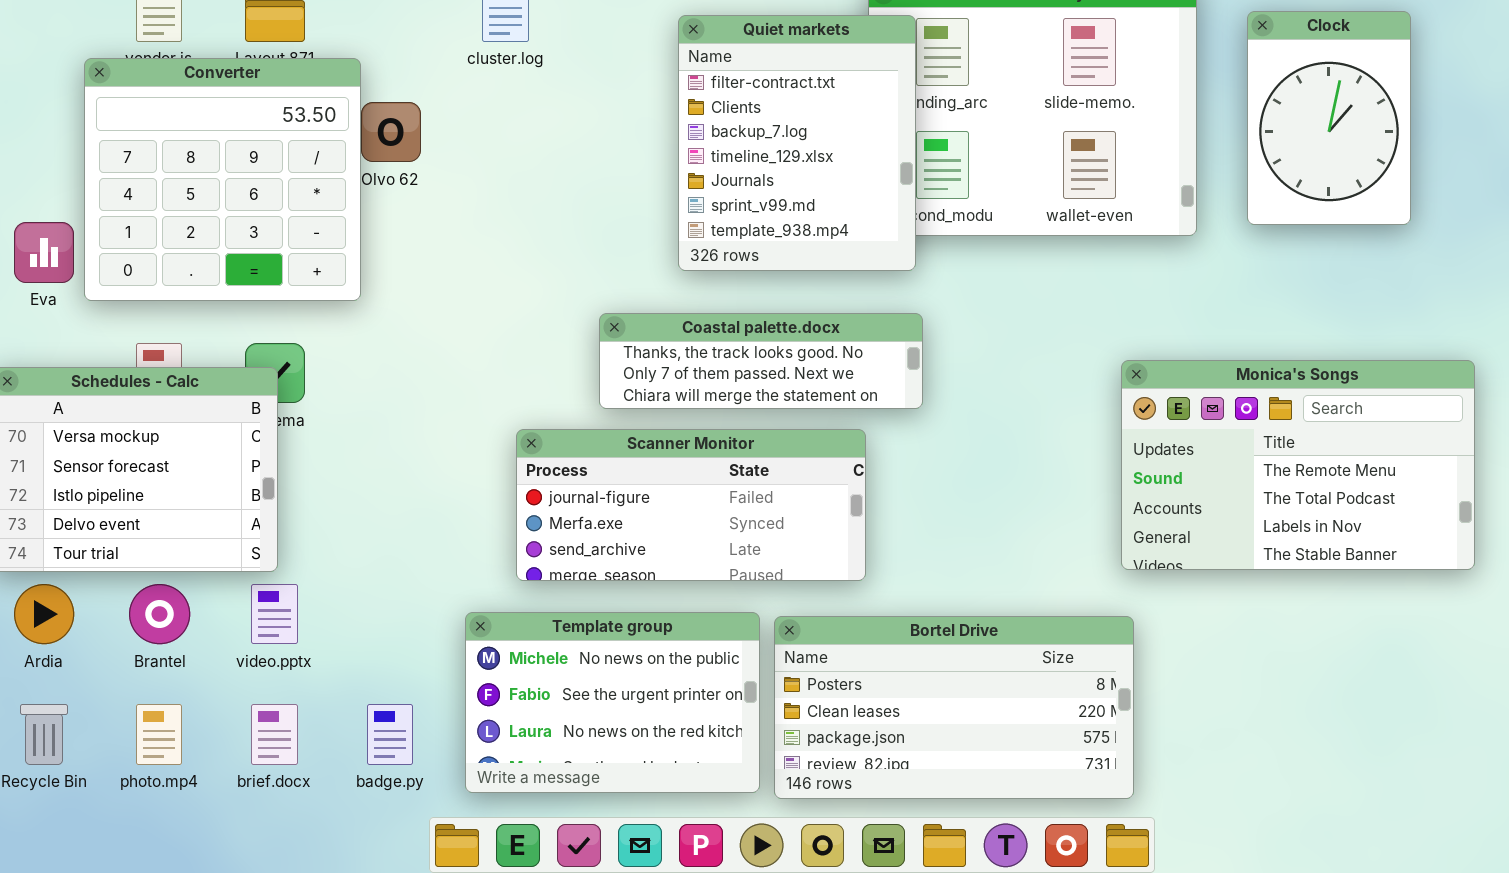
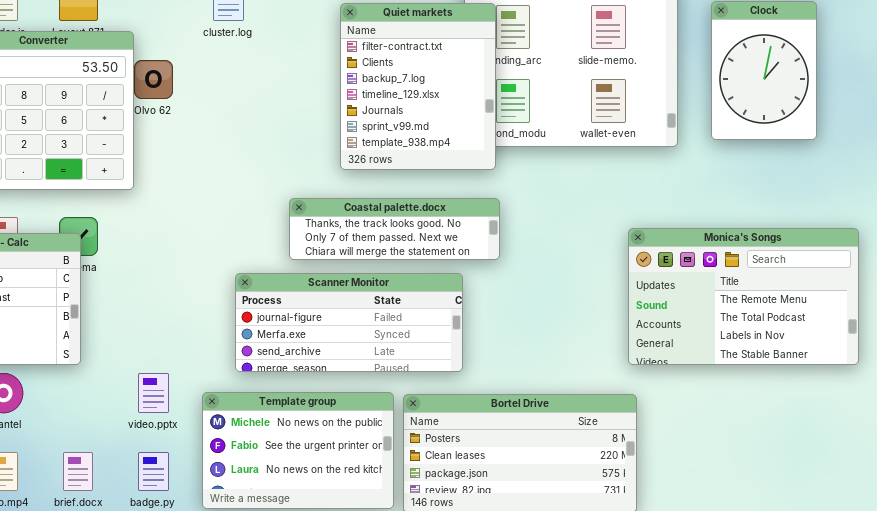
video.pptx: [251,584,298,644] -> [138,373,169,413], moved

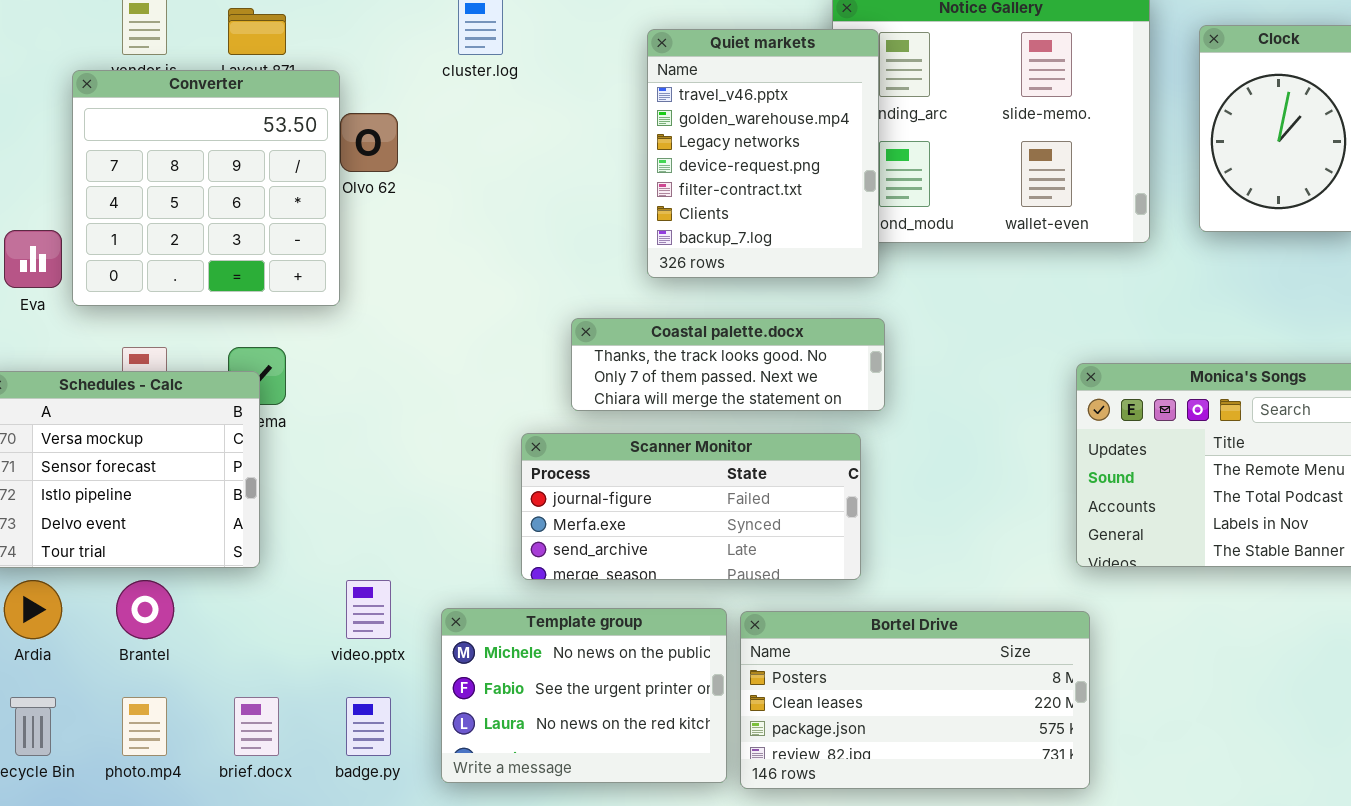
Quiet markets: [340,3,496,170] -> [647,29,879,278], scrolled up 4 rows
Scanner Monitor: [235,273,463,372] -> [521,433,861,580], moved

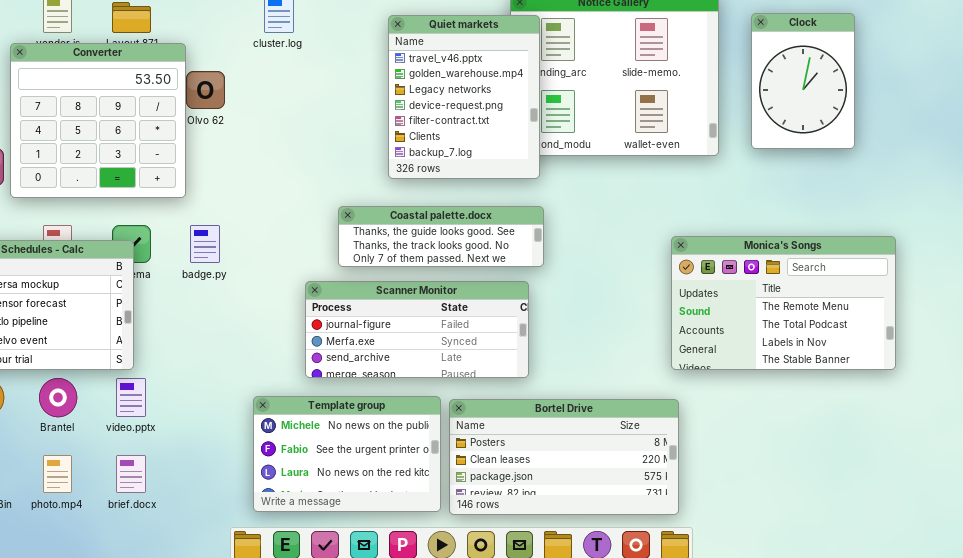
Coastal palette.docx: [571,318,885,411] -> [338,206,544,267], scrolled up 1 row
video.pptx: [346,580,391,639] -> [116,378,146,417], moved
badge.py: [346,697,391,756] -> [190,225,220,263], moved

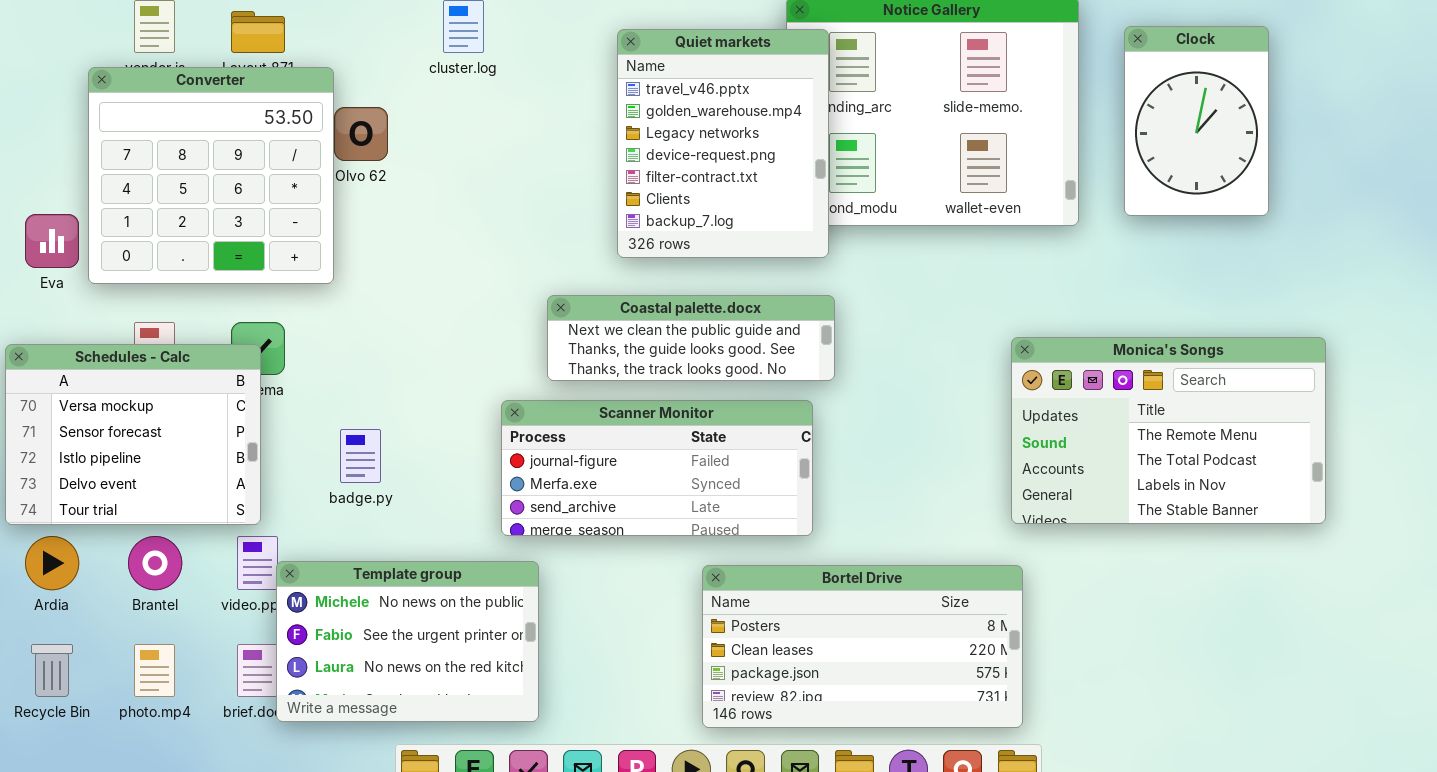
Coastal palette.docx: [338,206,544,267] -> [547,295,835,381], scrolled up 1 row
badge.py: [190,225,220,263] -> [340,429,381,483], moved
Template group: [253,396,441,512] -> [276,561,539,722], moved

